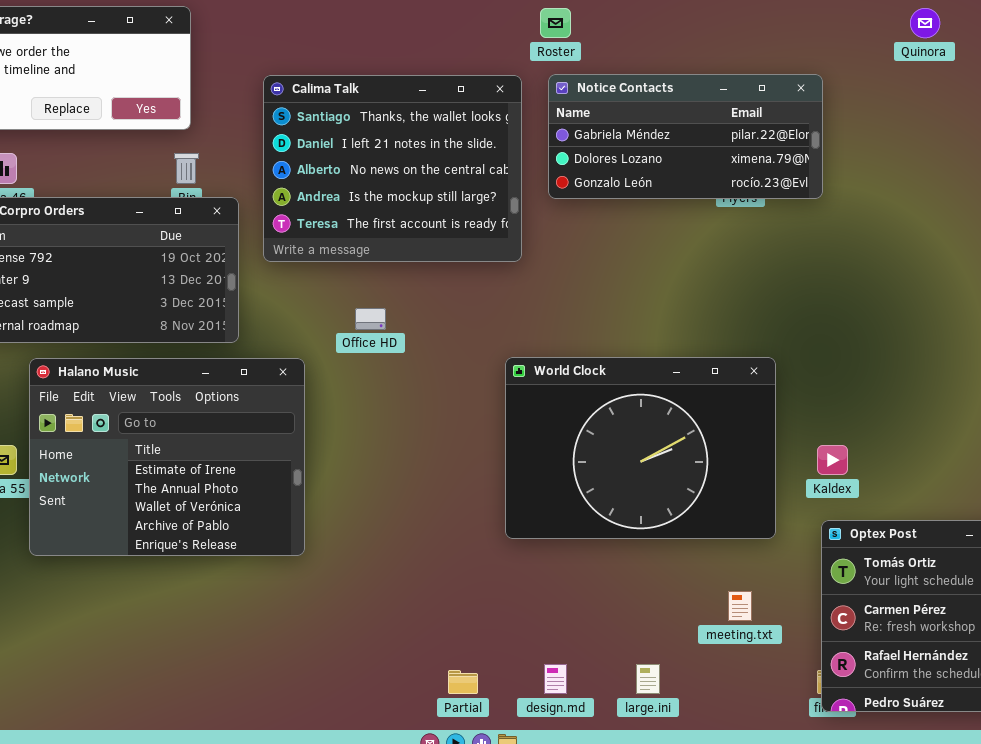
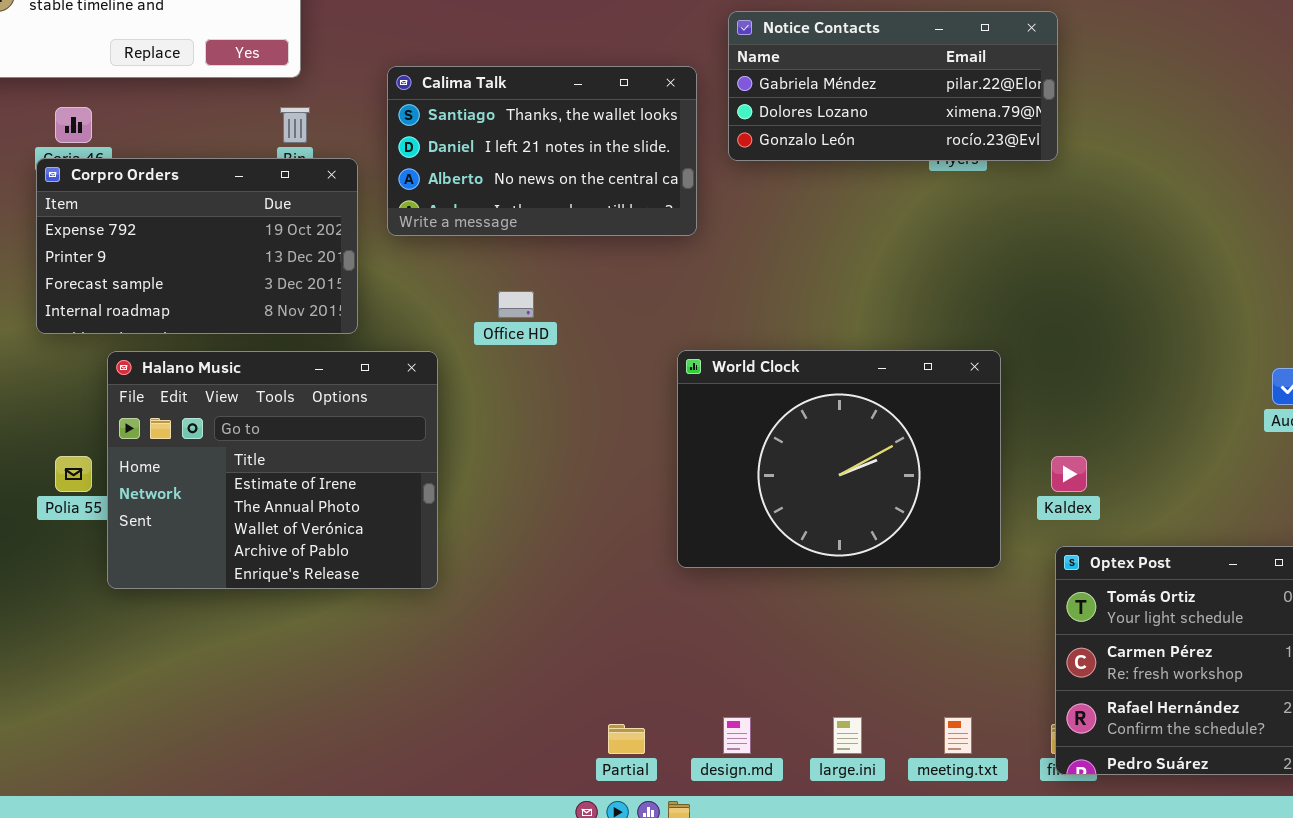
Calima Talk: [263,75,522,262] -> [387,66,697,236], resized
meeting.txt: [728,591,752,621] -> [944,717,972,754], moved

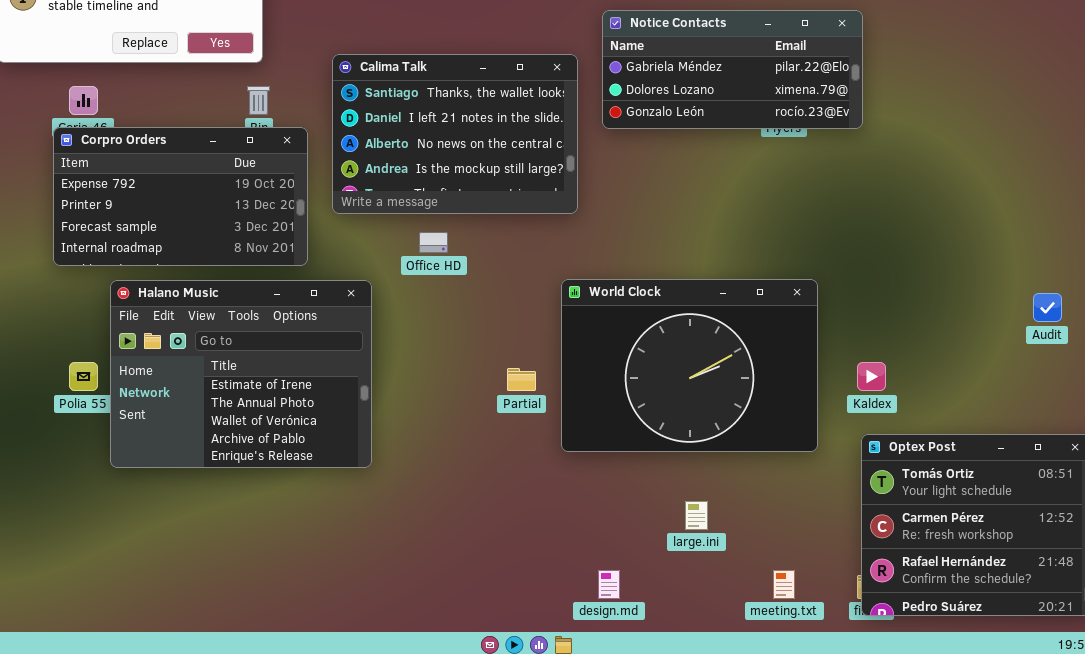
Calima Talk: [387,66,697,236] -> [332,54,578,214], resized
large.ini: [833,717,862,754] -> [685,501,708,530], moved
Partial: [608,724,645,754] -> [507,368,536,391], moved

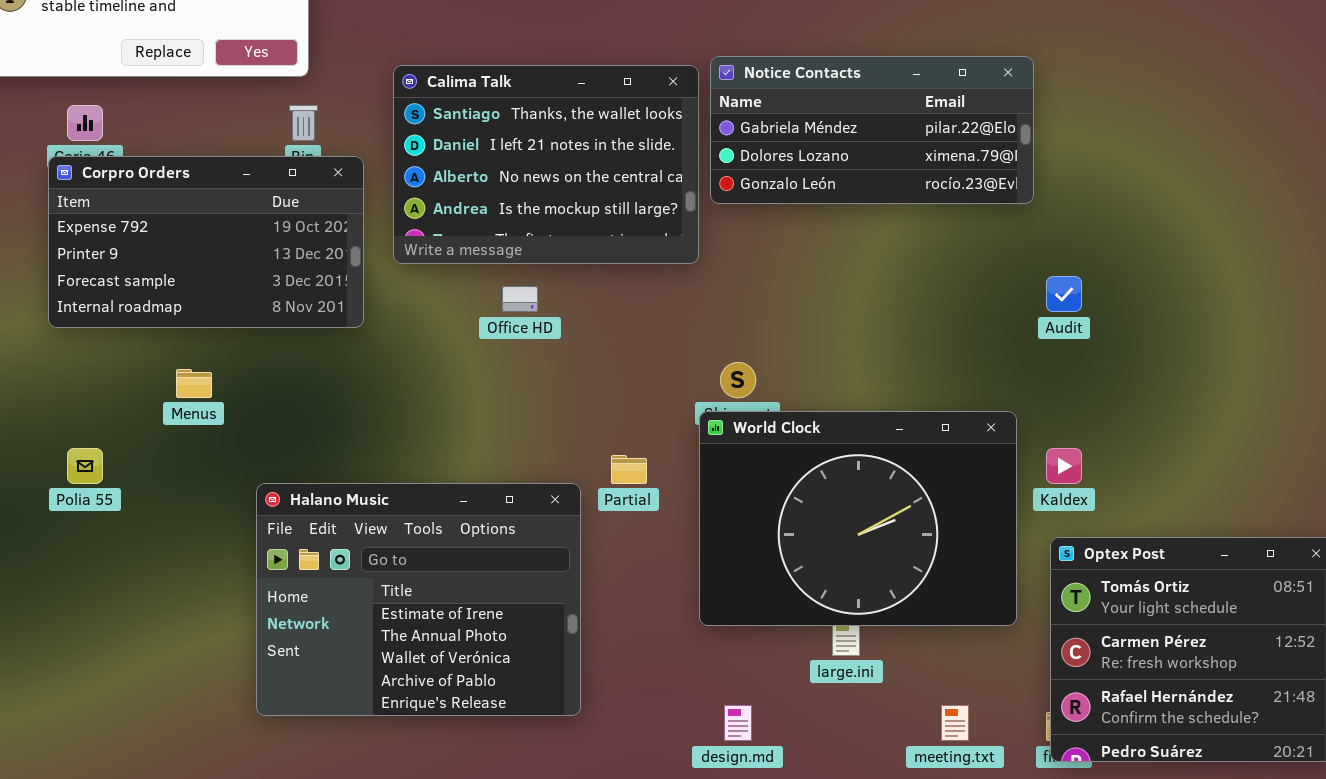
Notice Contacts: [602,10,863,129] -> [710,56,1034,204], moved
World Clock: [561,279,818,452] -> [699,411,1017,626], moved
Halano Music: [110,280,372,468] -> [256,483,581,716], moved
Audit: [1033,293,1062,322] -> [1046,276,1082,312], moved

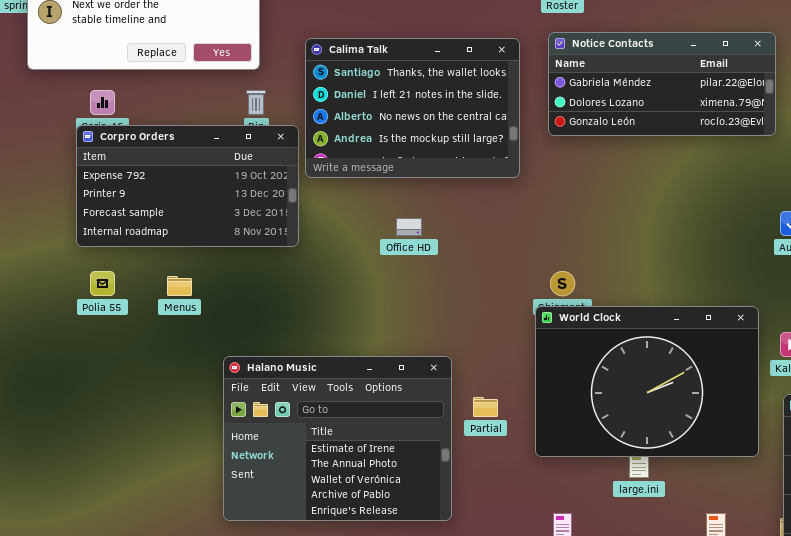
Notice Contacts: [710,56,1034,204] -> [548,32,776,136], moved
Calima Talk: [393,65,699,264] -> [305,38,520,178], moved
Polia 55: [67,448,103,484] -> [90,271,115,296], moved
Partial: [611,455,647,484] -> [473,397,498,417], moved

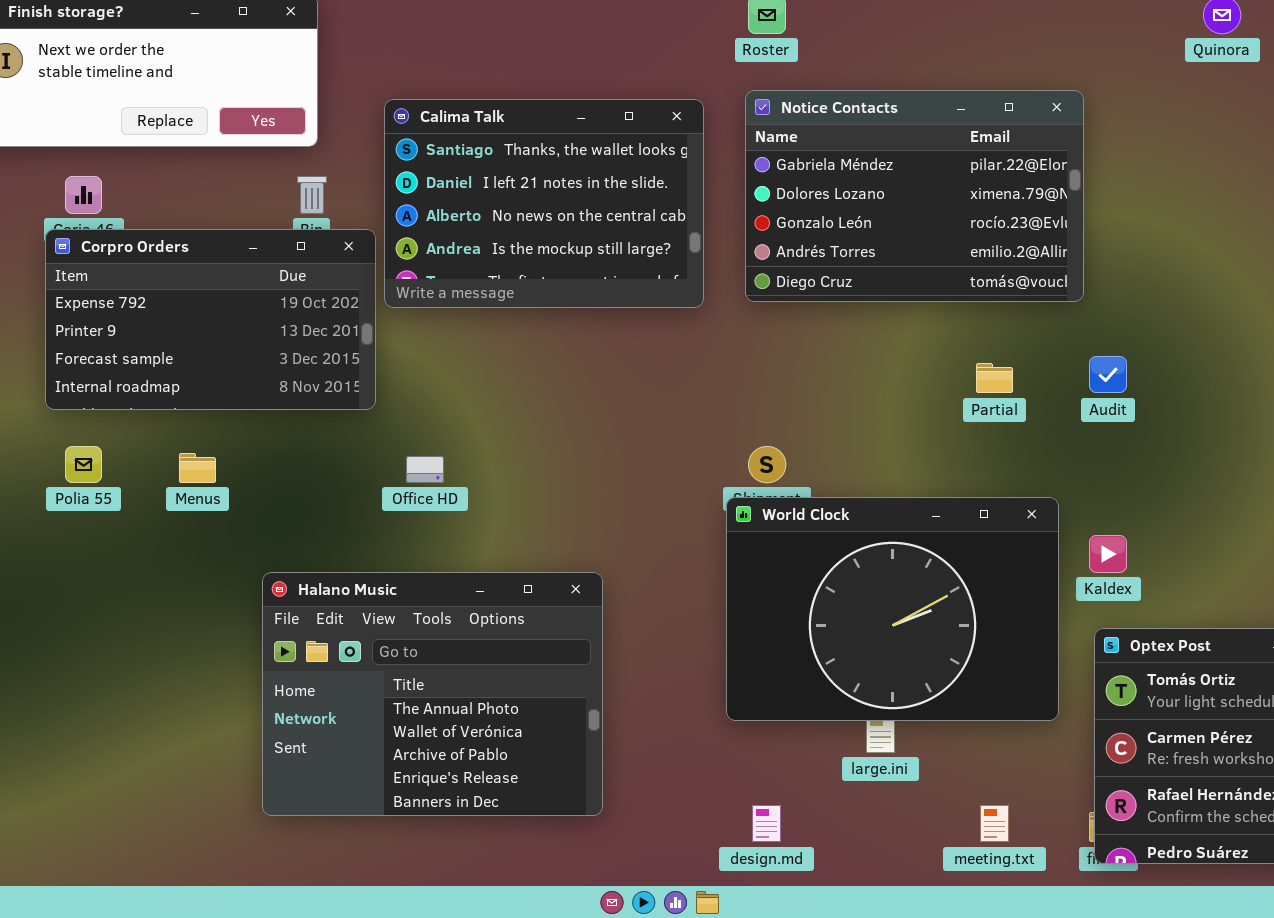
Notice Contacts: [548,32,776,136] -> [745,90,1084,302], resized
Office HD: [396,218,422,236] -> [406,456,444,483], moved
Halano Music: [223,356,452,521] -> [262,572,603,816], scrolled down 1 row
Partial: [473,397,498,417] -> [976,363,1013,393], moved

